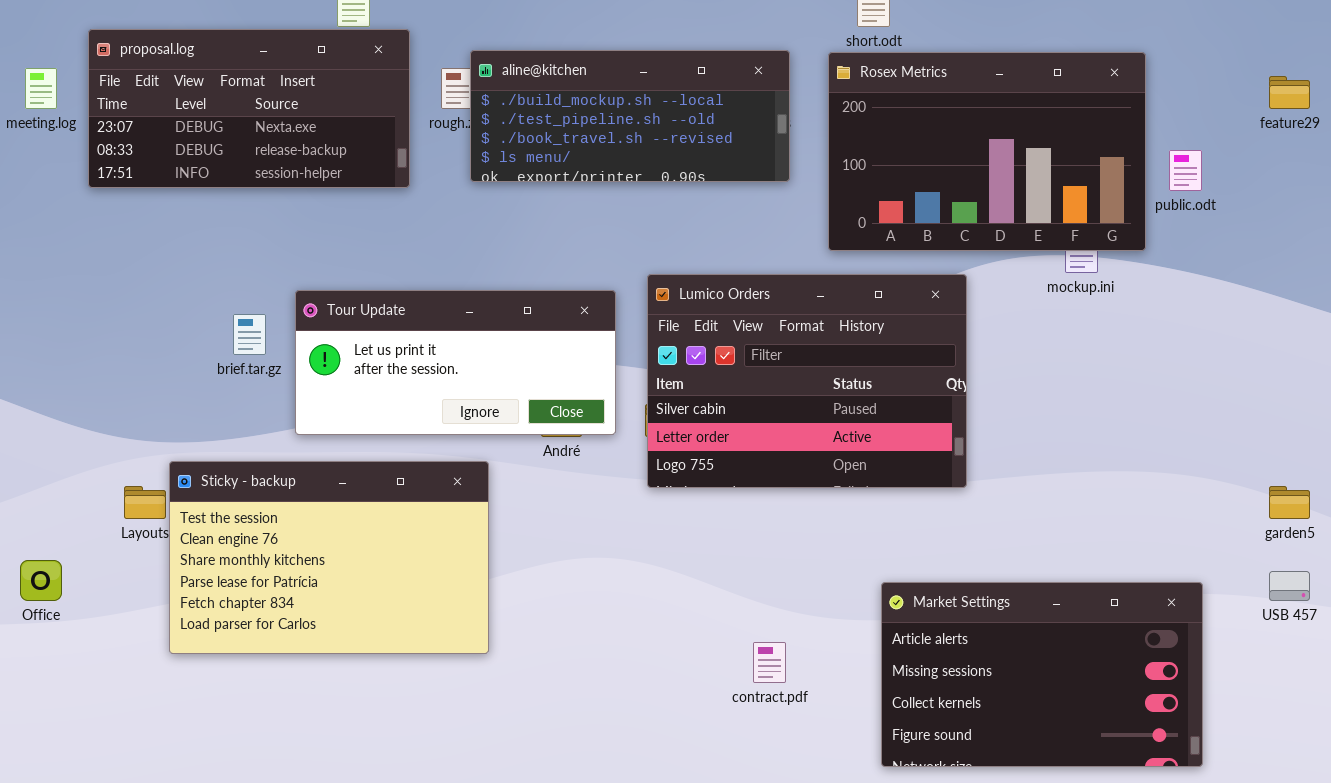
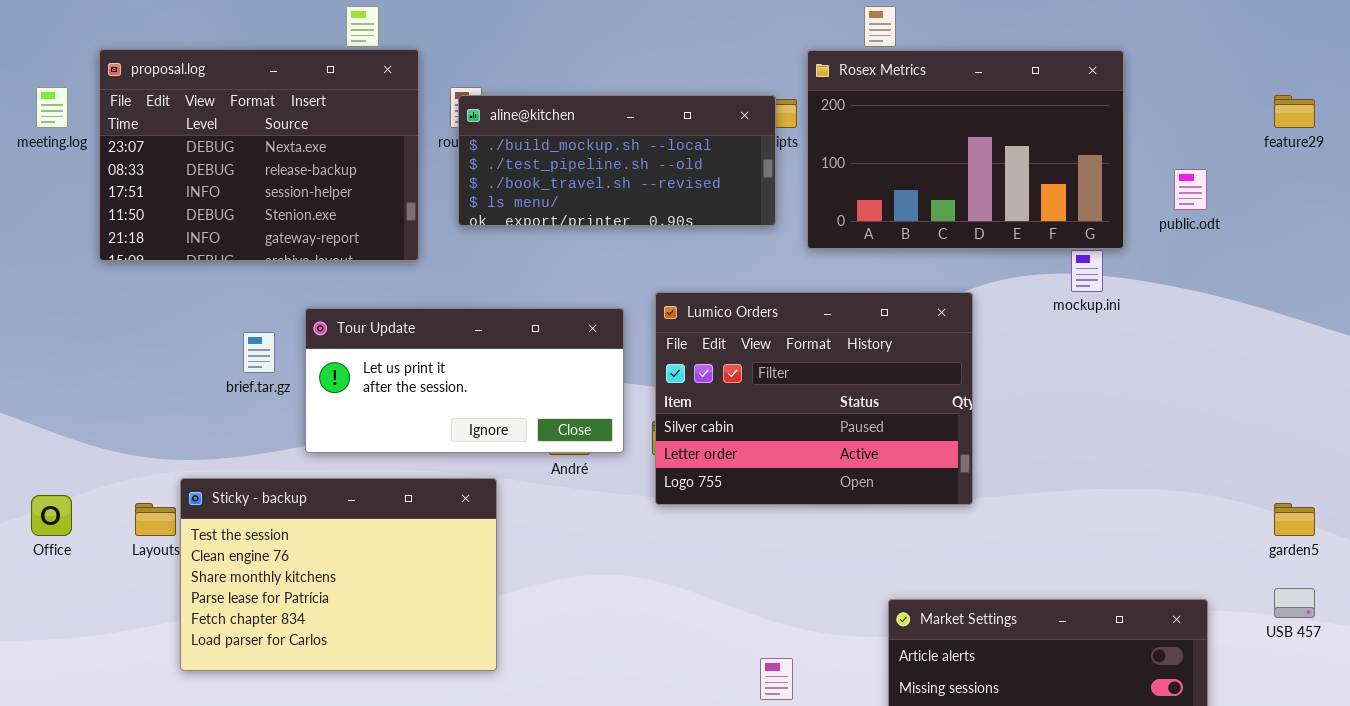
proposal.log: [88,29,410,188] -> [99,49,419,261], resized
aline@kitchen: [470,50,790,182] -> [458,95,776,226], moved
Rosex Metrics: [828,52,1146,251] -> [807,50,1124,249], moved
Office: [20,560,62,601] -> [31,495,72,536], moved

